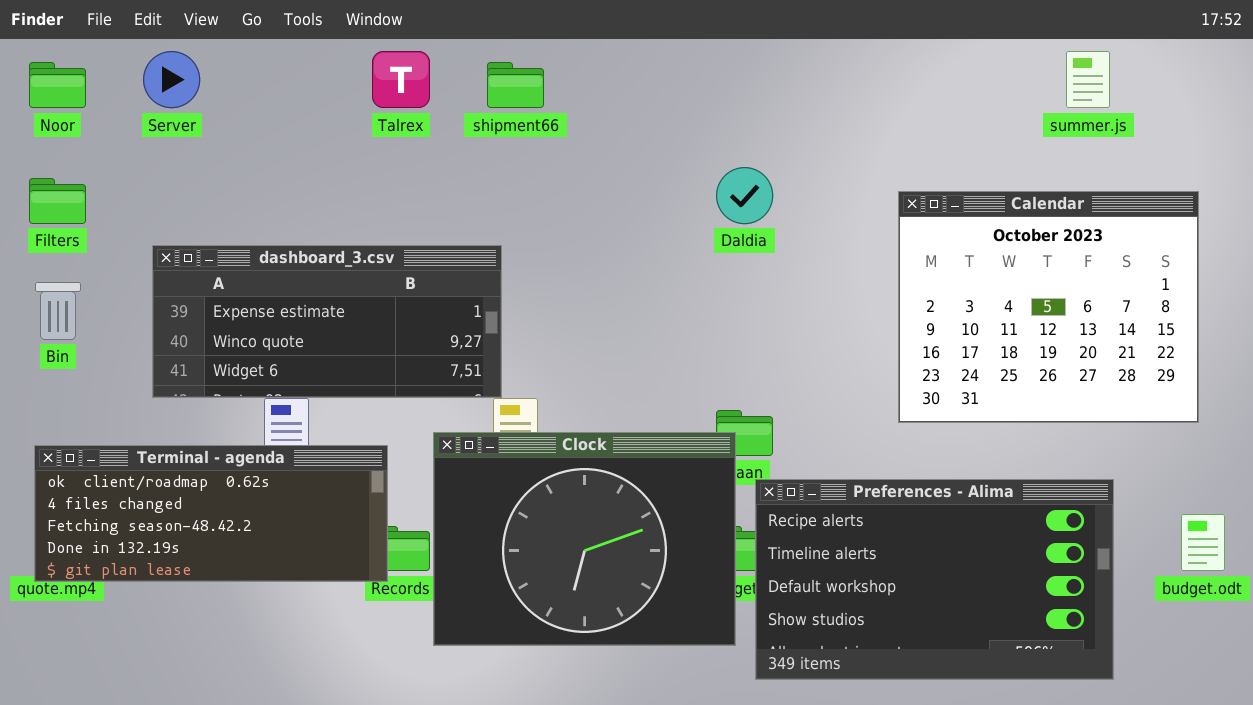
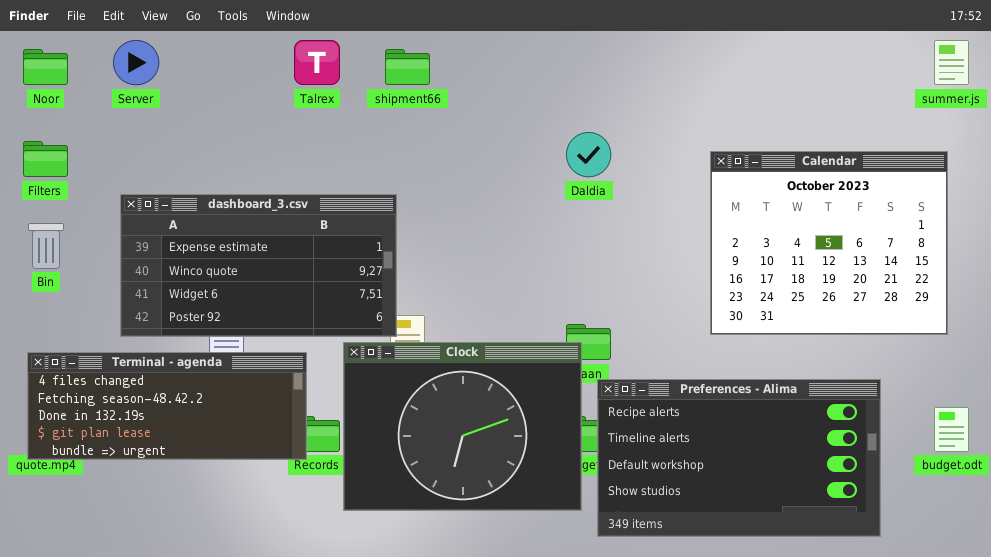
summer.js: [1066,51,1110,108] -> [934,40,969,85], moved
dashboard_3.csv: [152,245,502,398] -> [120,194,397,337], resized
Terminal - agenda: [34,445,388,582] -> [27,352,307,460], scrolled down 1 row

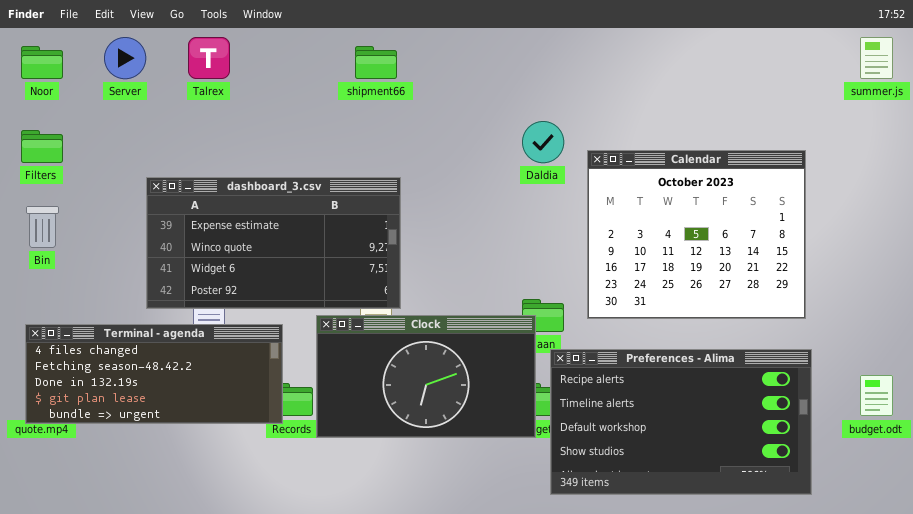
Talrex: [294,40,340,85] -> [188,37,230,79], moved
Calendar: [710,151,948,335] -> [587,150,806,319], moved
dashboard_3.csv: [120,194,397,337] -> [146,177,401,309], moved
Clock: [343,342,582,511] -> [316,315,536,438], resized

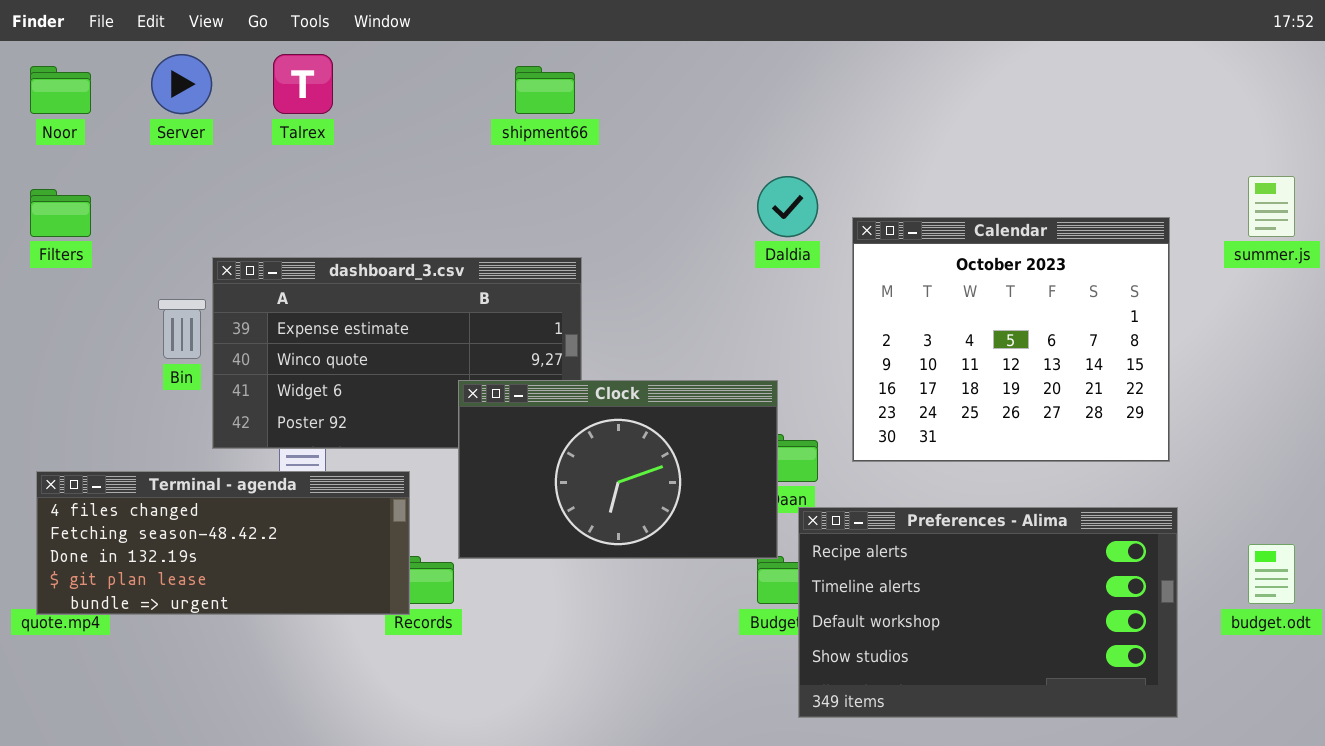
summer.js: [860,37,893,79] -> [1248,176,1295,237], moved
Bin: [26,206,59,248] -> [158,299,206,359], moved
Clock: [316,315,536,438] -> [458,380,778,559], moved

